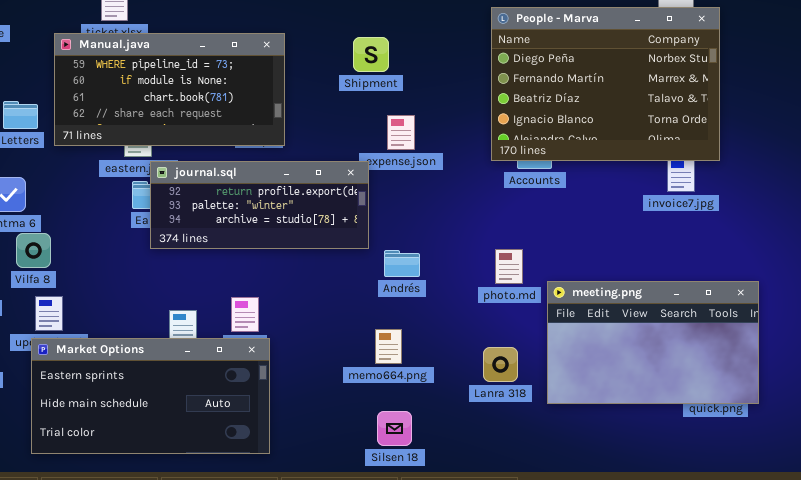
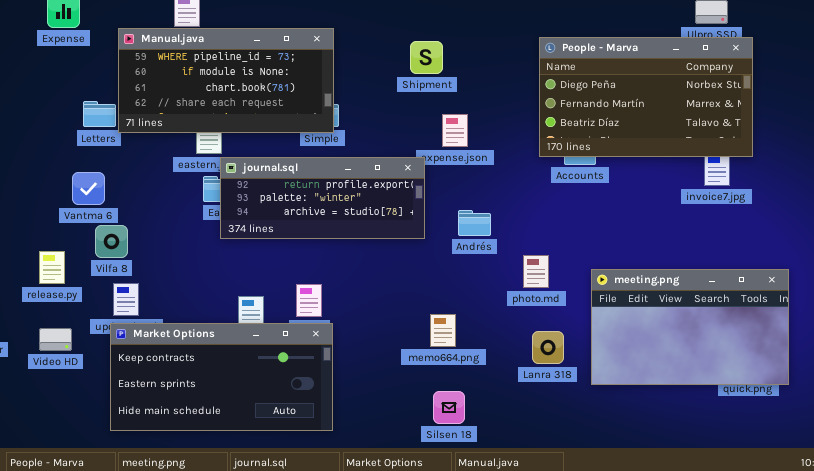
People - Marva: [491,7,720,161] -> [539,37,753,157], resized
Manual.java: [54,33,285,146] -> [118,28,334,133], moved
photo.md: [495,249,523,284] -> [523,255,549,288], moved
Andrés: [384,250,420,277] -> [458,210,491,236], moved
Market Options: [31,338,270,454] -> [110,323,333,431], scrolled up 1 row

